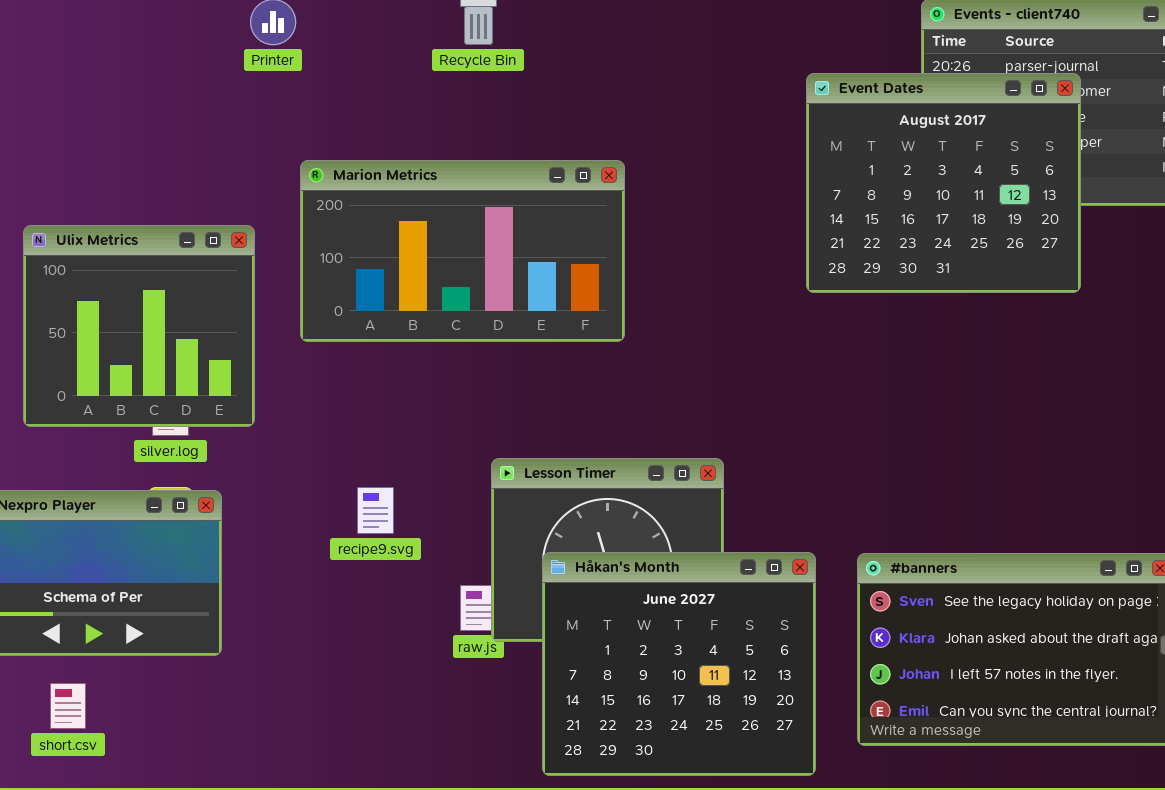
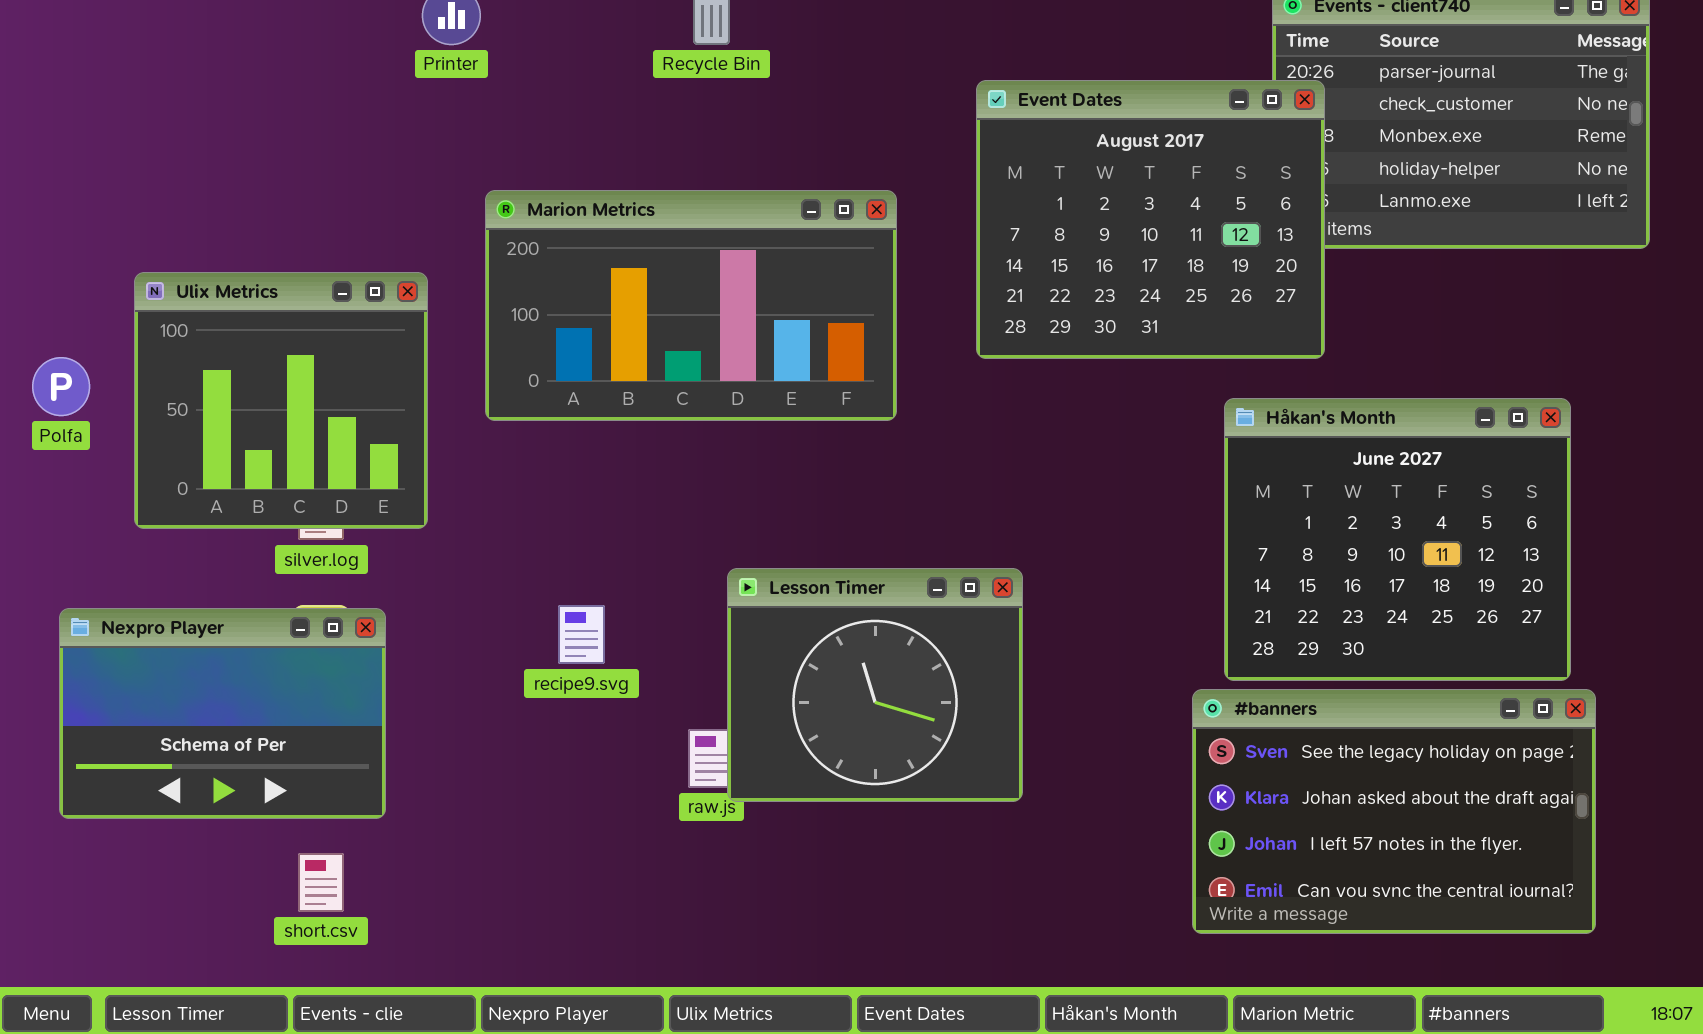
Event Dates: [806,73,1081,293] -> [976,80,1325,359], moved
Håkan's Month: [542,552,816,776] -> [1224,398,1571,681], moved
short.csv: [50,683,86,729] -> [298,853,344,912], moved

